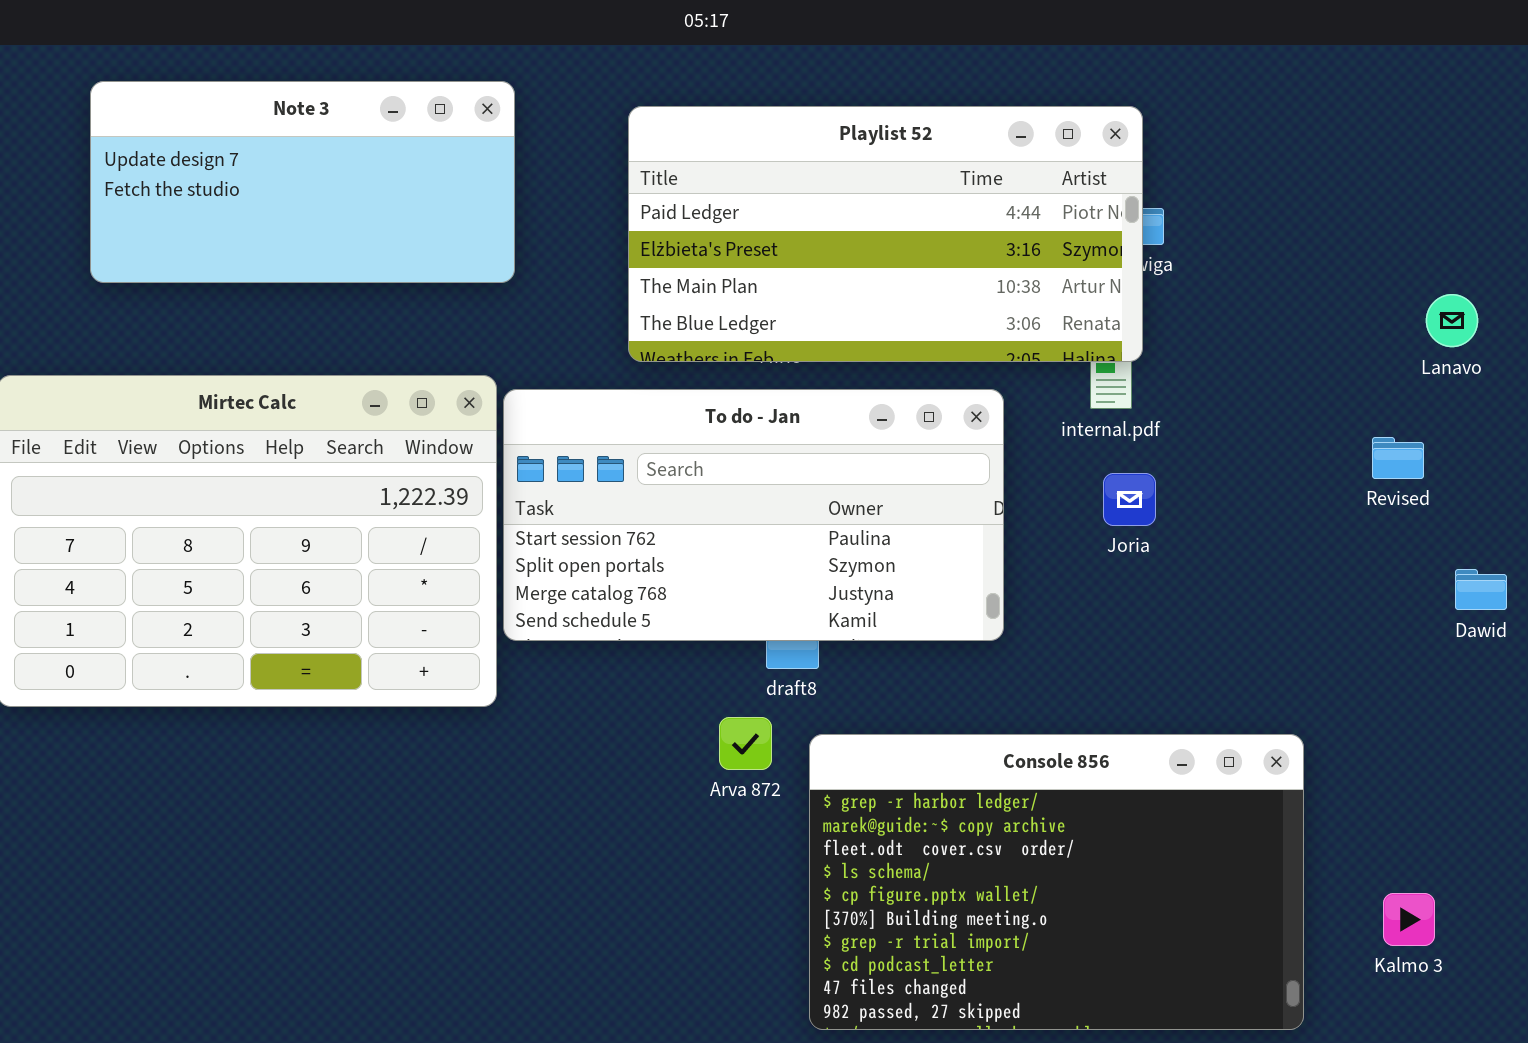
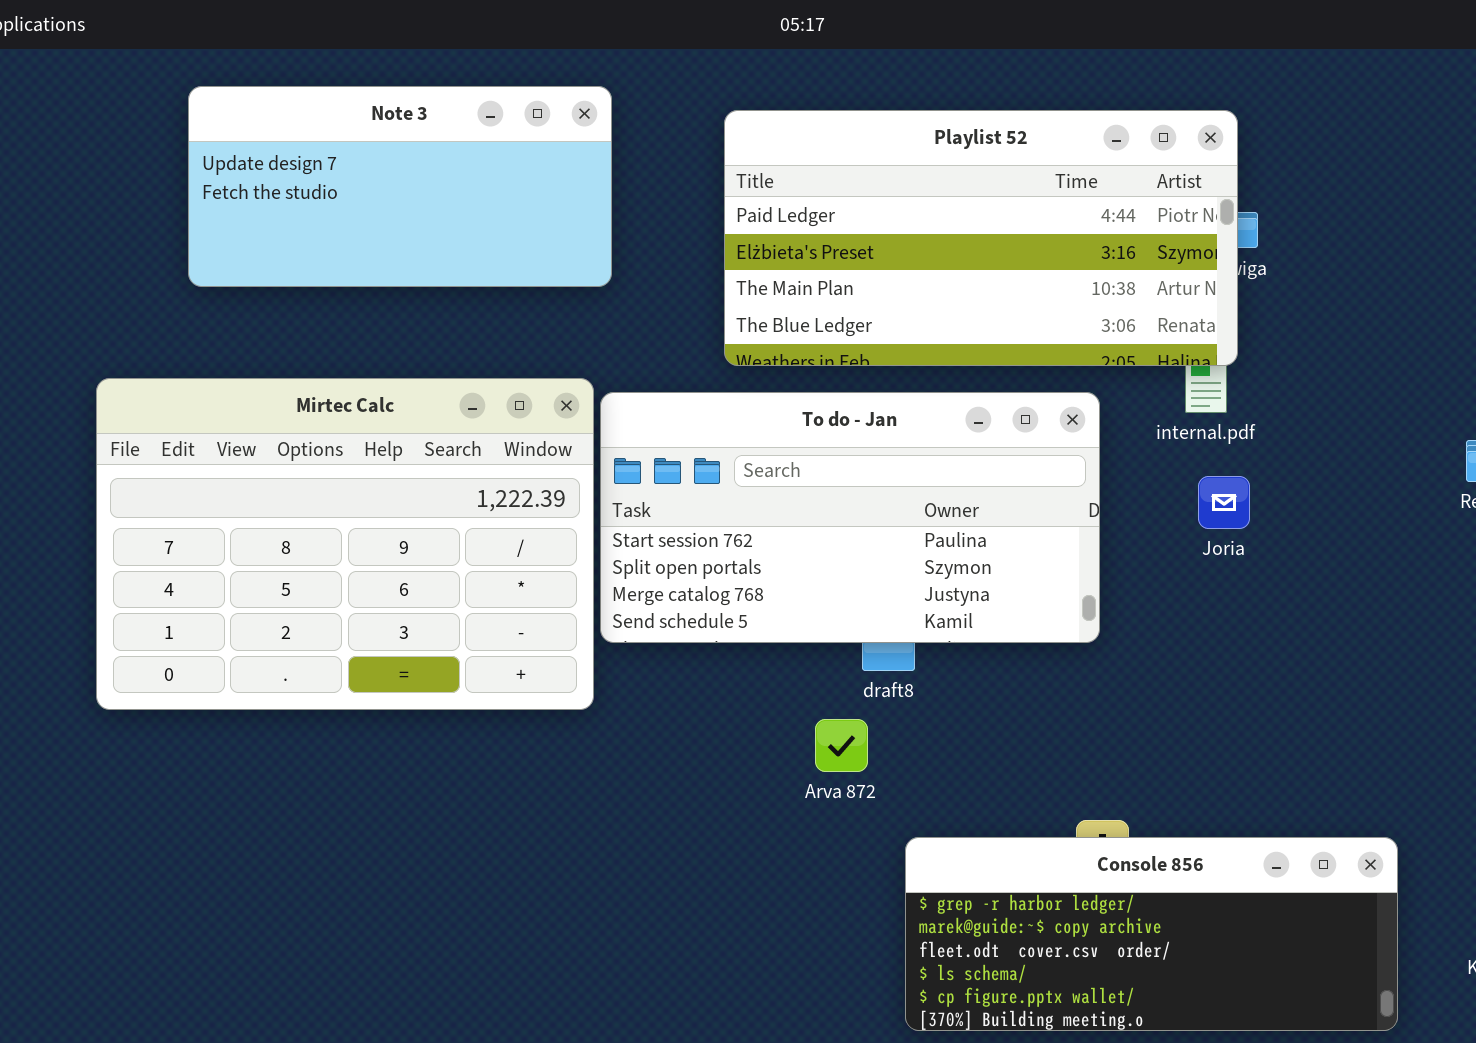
Console 856: [809,734,1304,1030] -> [905,837,1398,1031], resized

